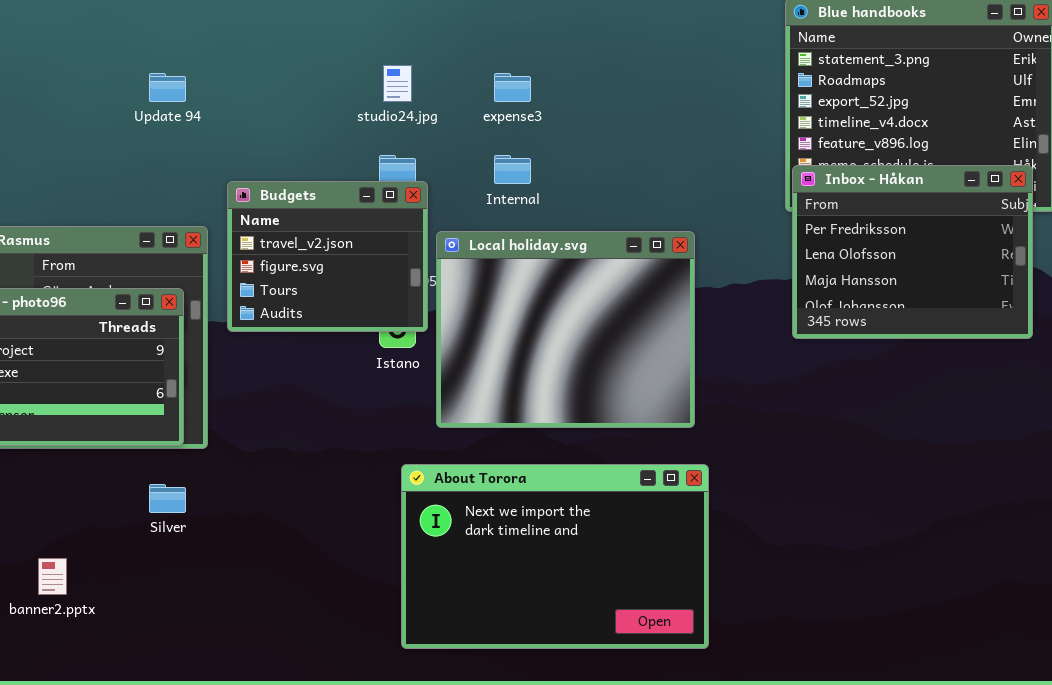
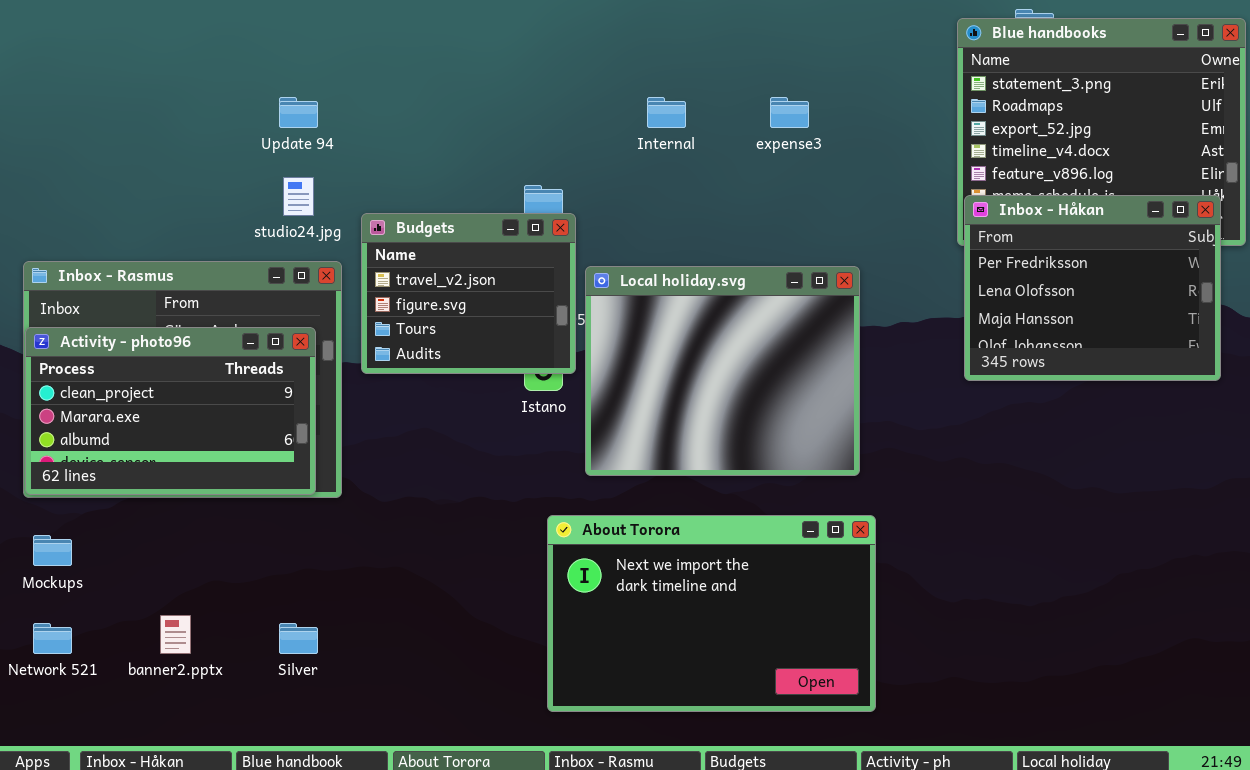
studio24.jpg: [383,65,412,102] -> [283,177,314,216], moved
expense3: [494,73,531,102] -> [770,97,809,128], moved
Internal: [494,155,531,184] -> [647,97,686,128], moved
Silver: [149,484,186,513] -> [279,623,318,654], moved

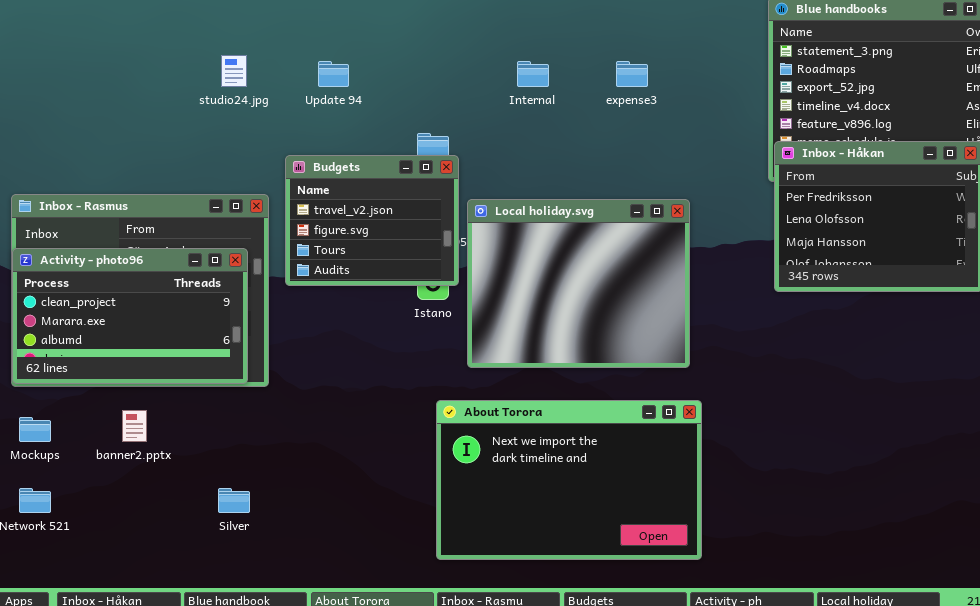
Update 94: [279,97,318,128] -> [318,61,349,87], moved
studio24.jpg: [283,177,314,216] -> [221,55,247,87], moved
banner2.pptx: [160,615,191,654] -> [122,410,147,442], moved

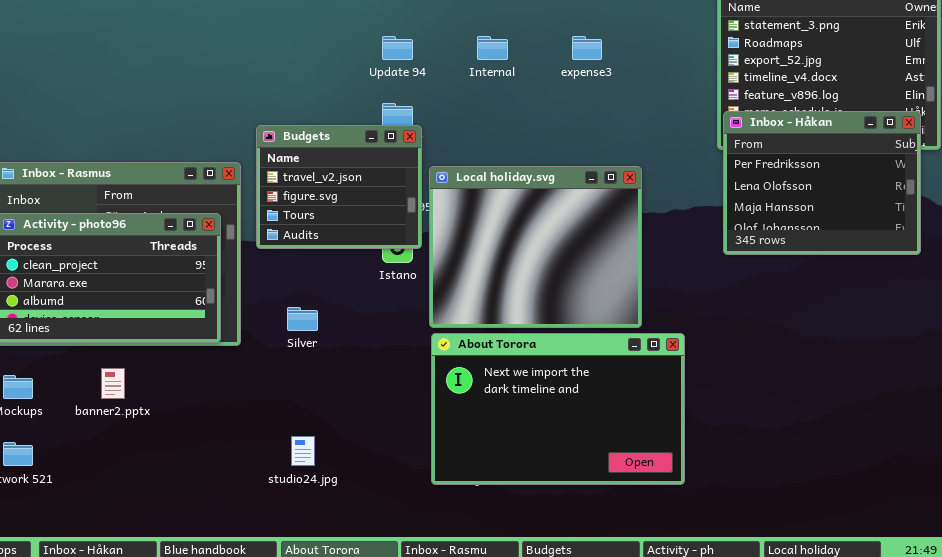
studio24.jpg: [221,55,247,87] -> [291,436,315,466], moved
Update 94: [318,61,349,87] -> [382,36,413,60], moved
About Torora: [436,400,702,560] -> [431,333,685,485], moved
Silver: [218,488,250,513] -> [287,307,318,331], moved

